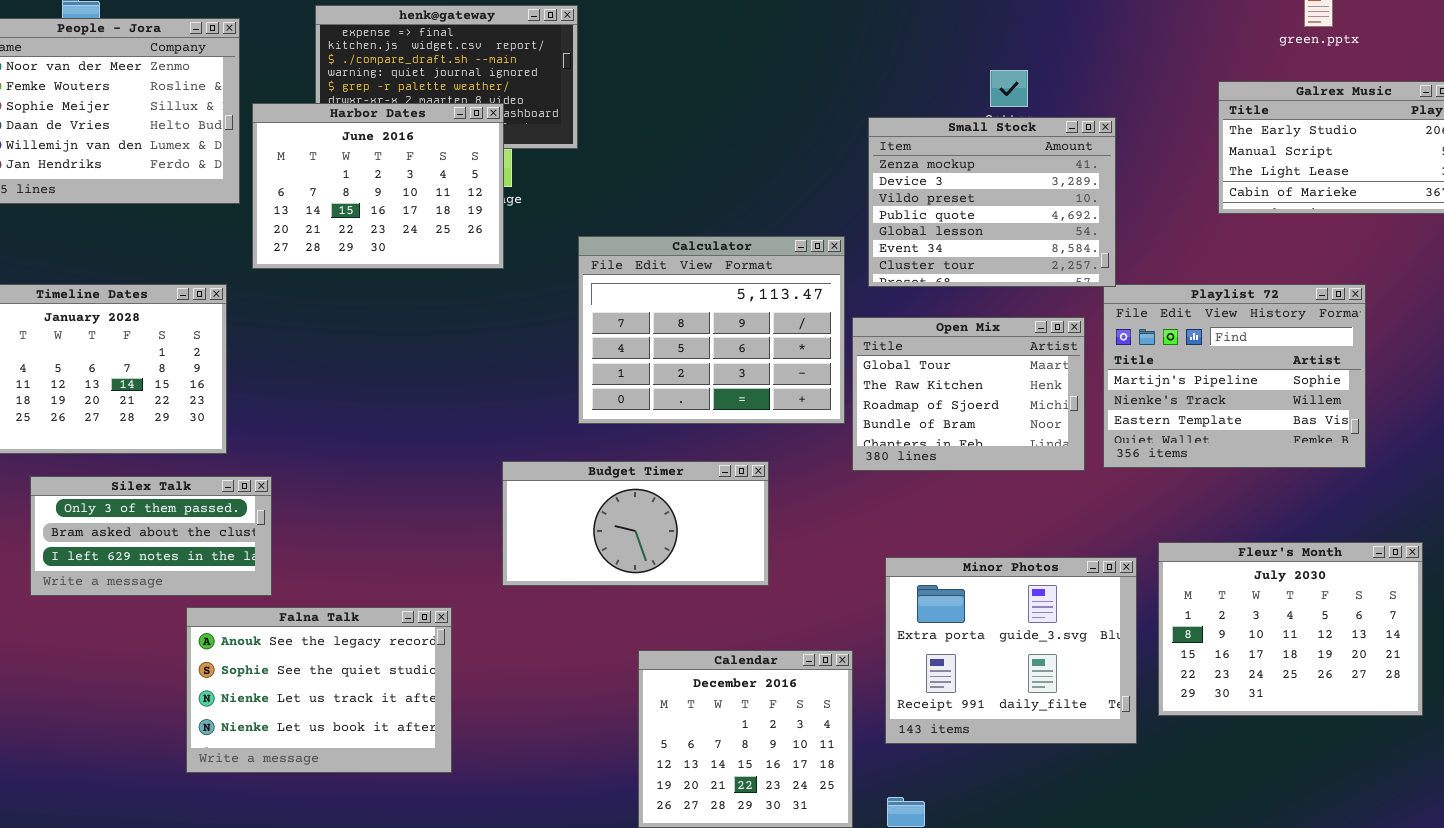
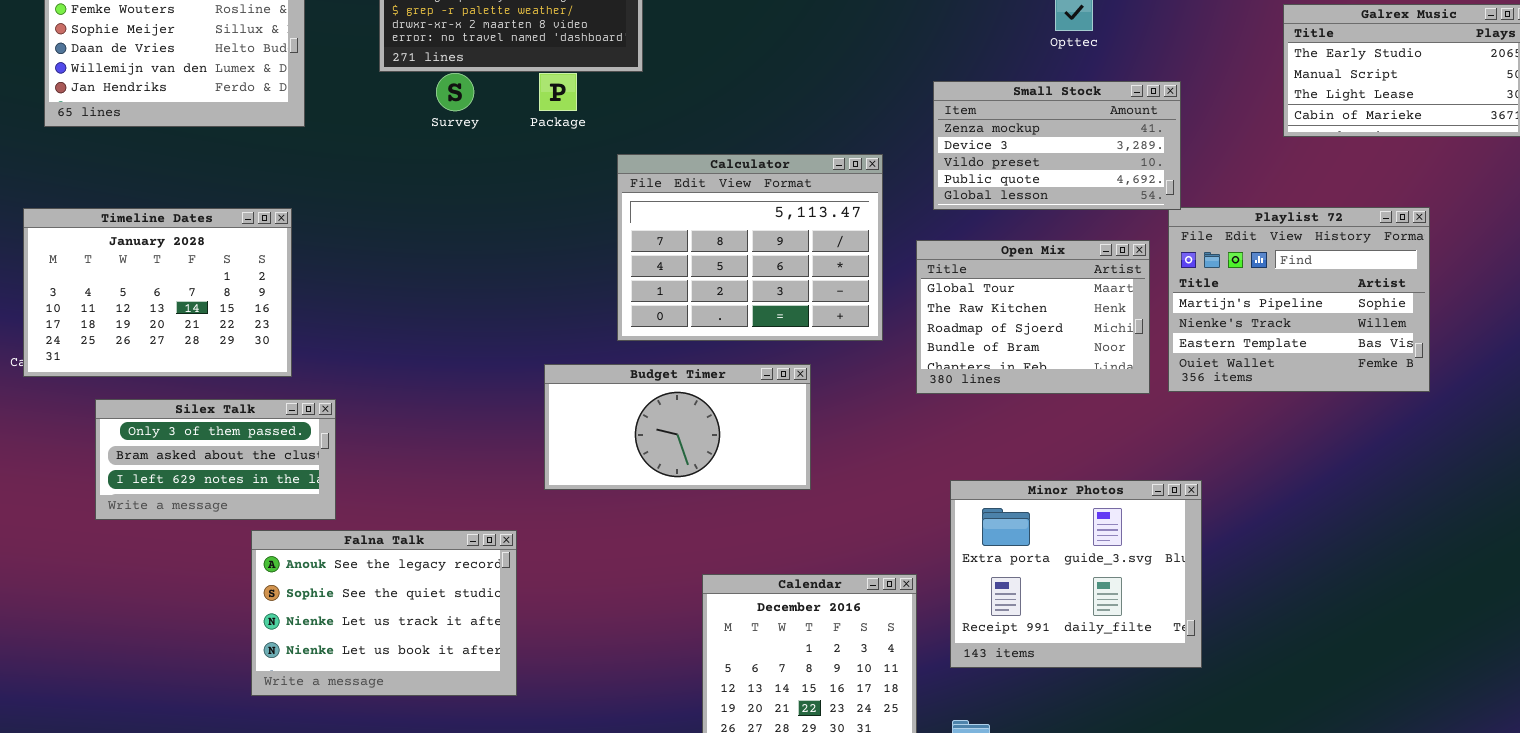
Harbor Dates: [252,103,504,269] -> none, closed
Small Stock: [868,117,1116,287] -> [933,81,1181,210], resized
Calculator: [578,236,845,424] -> [617,154,883,341], moved
Budget Timer: [502,461,769,586] -> [544,364,811,490], moved
Fleur's Month: [1158,542,1423,716] -> none, closed

